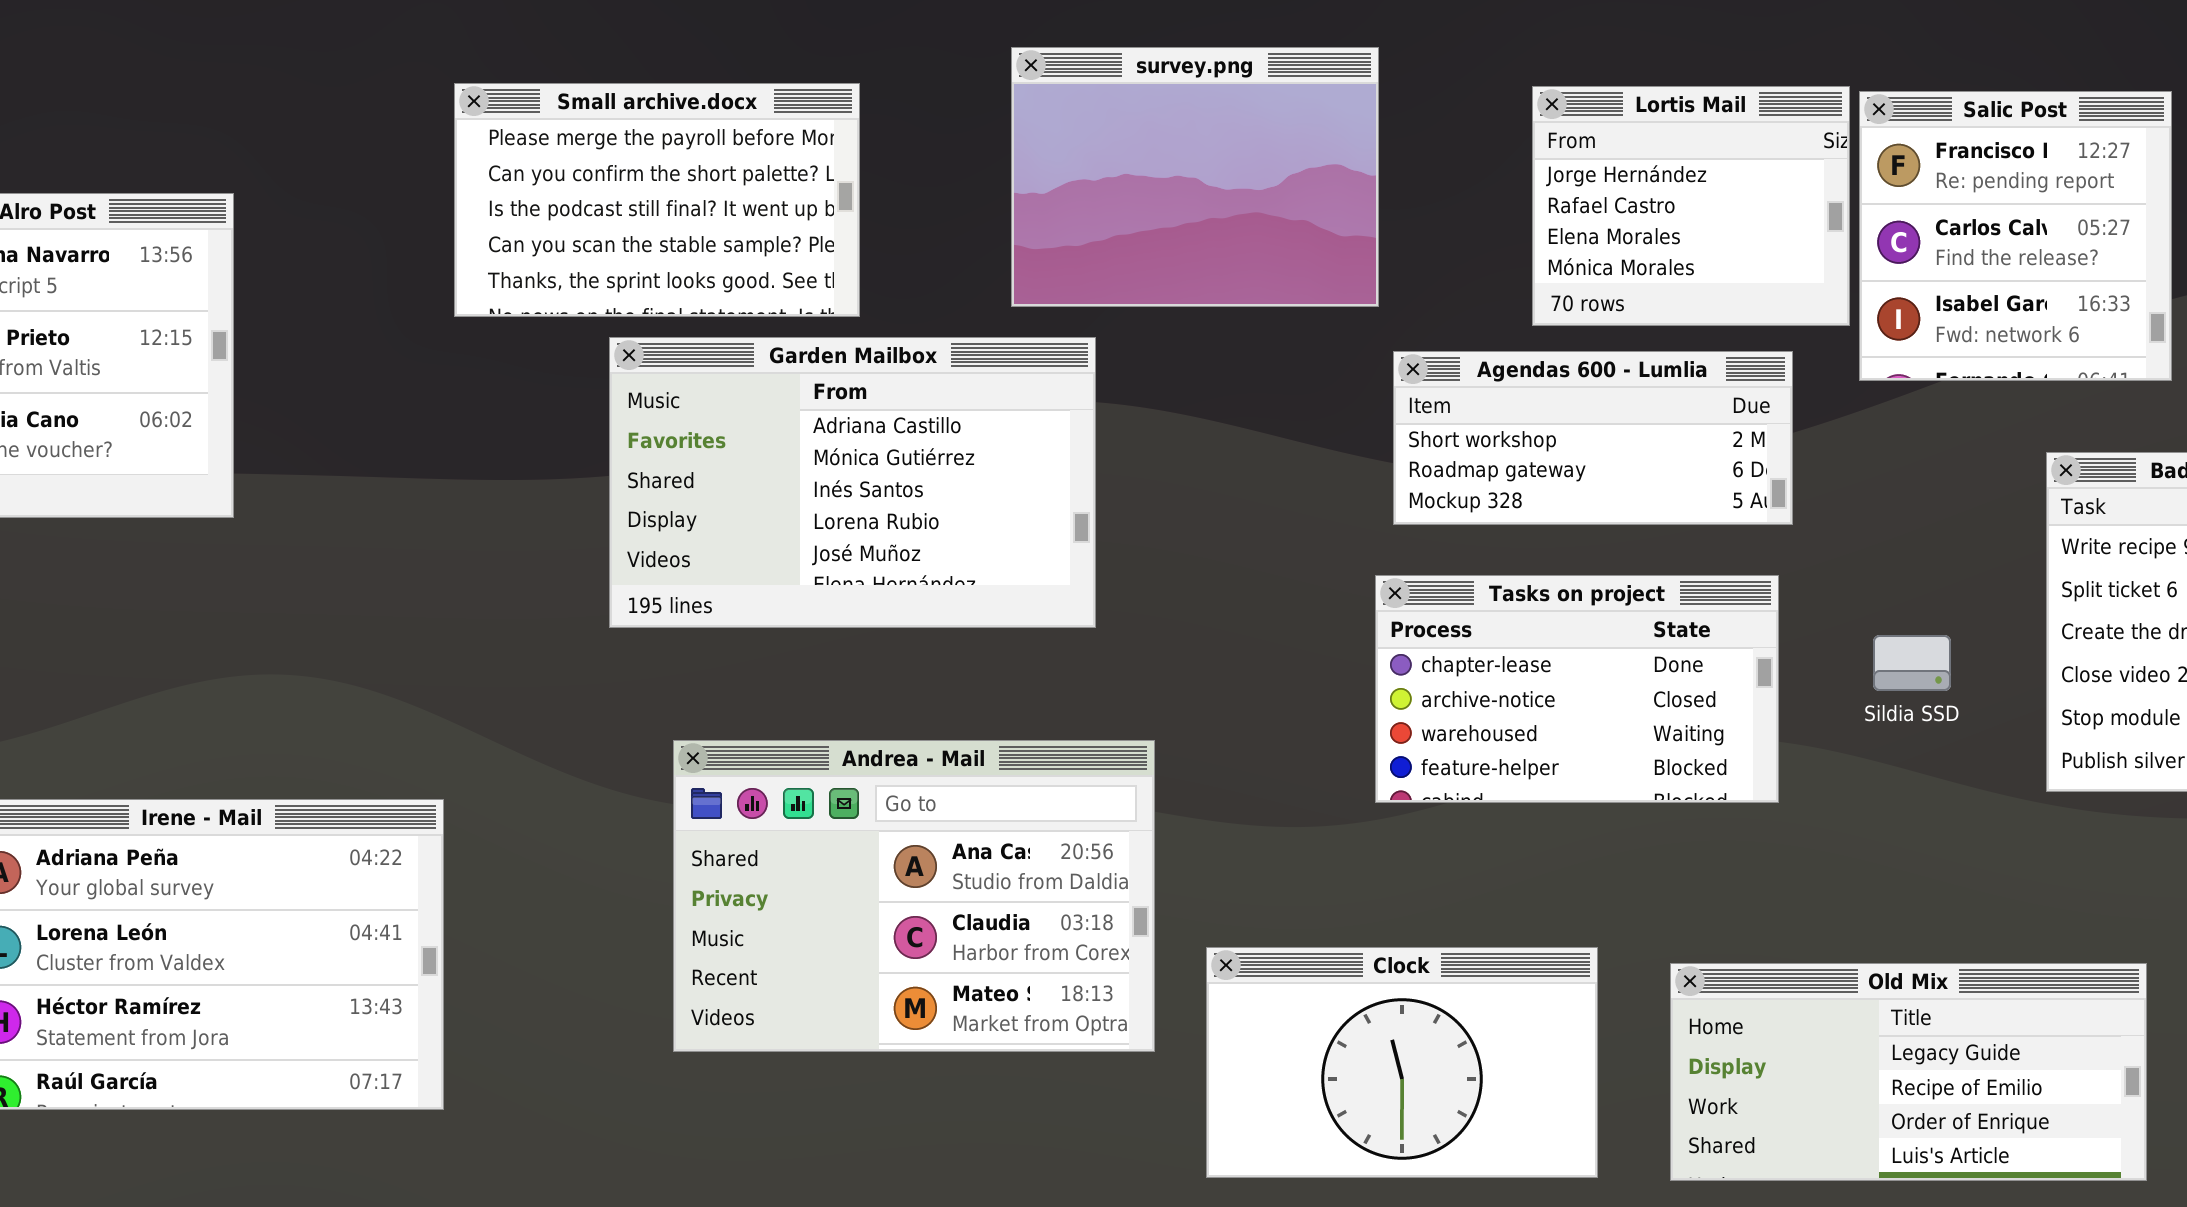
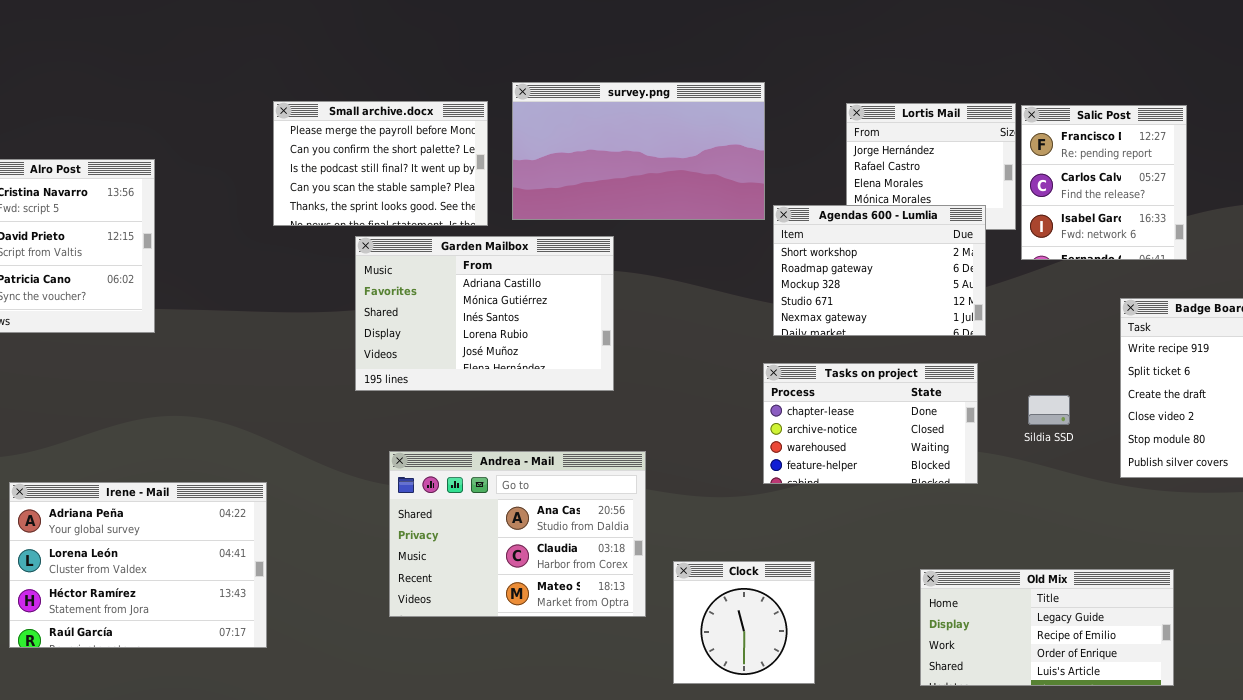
survey.png: [1011,47,1379,307] -> [512,82,765,220], resized
Agendas 600 - Lumlia: [1393,351,1793,525] -> [773,205,986,336], resized
Clock: [1206,947,1598,1178] -> [673,561,815,684], resized

